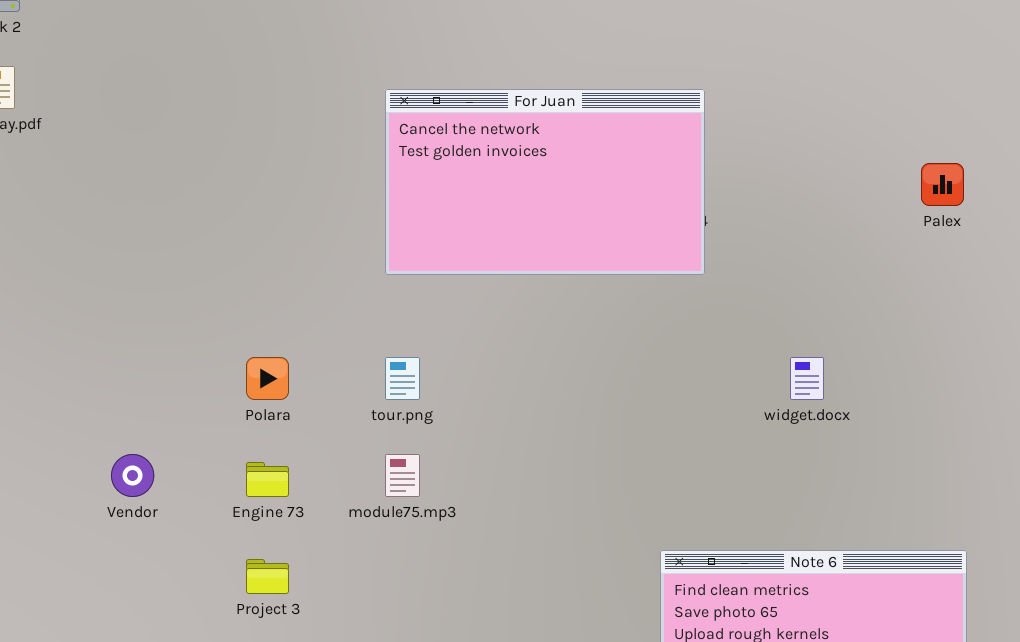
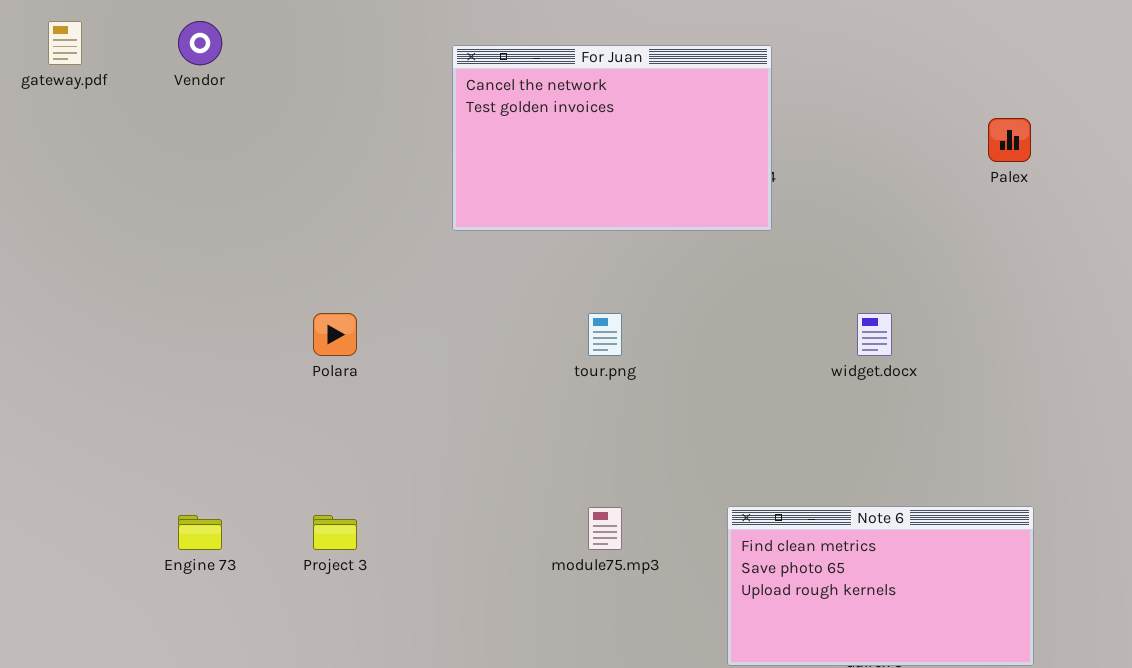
tour.png: [385,357,420,400] -> [588,313,622,356], moved
Vendor: [111,454,154,497] -> [178,21,222,65], moved
module75.mp3: [385,454,420,497] -> [588,507,622,550], moved
Engine 73: [246,462,289,497] -> [178,515,222,550], moved

